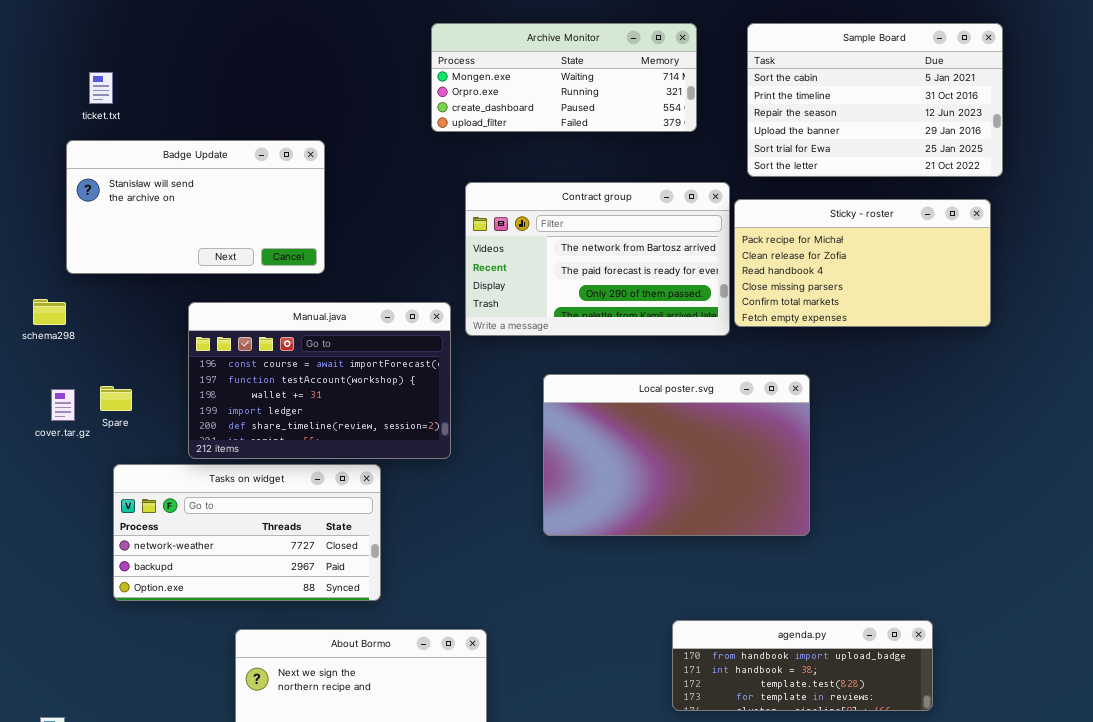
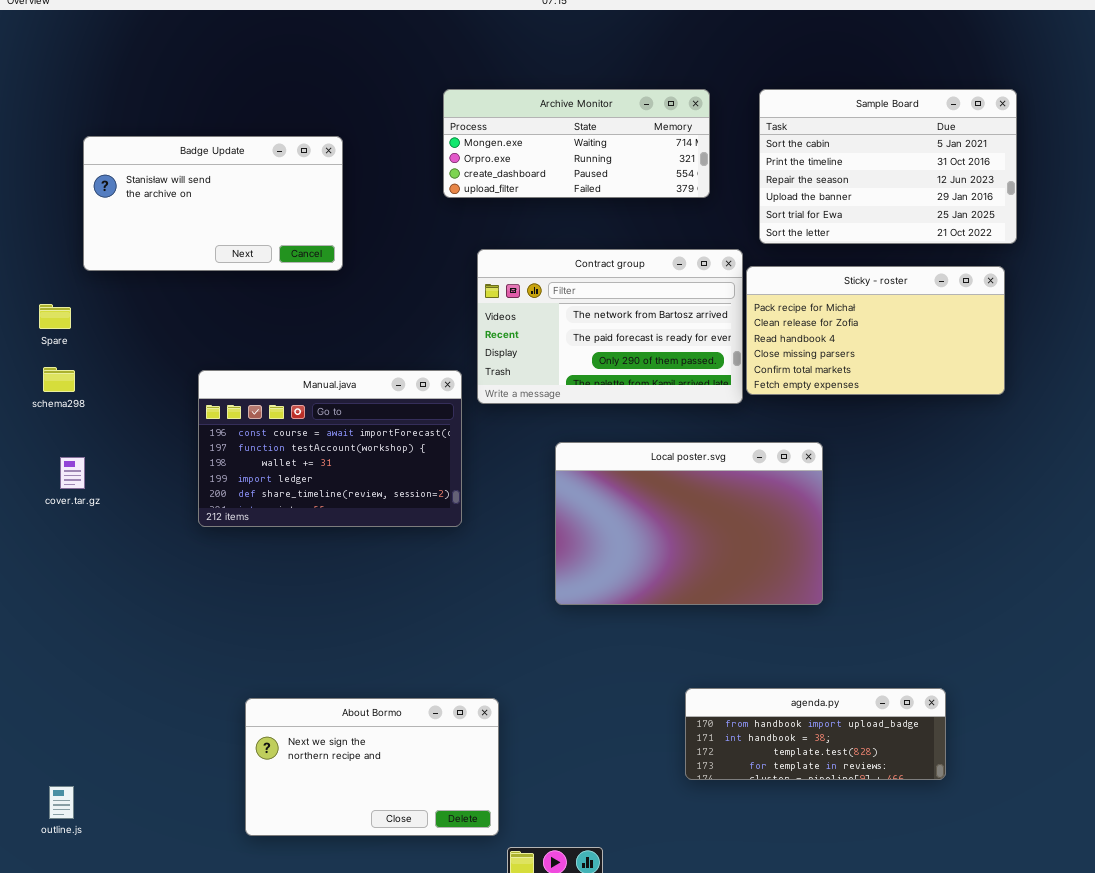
Badge Update: [66,140,325,274] -> [83,136,343,271], moved
Spare: [100,386,132,411] -> [39,304,71,329], moved
Tasks on widget: [113,464,381,601] -> none, closed

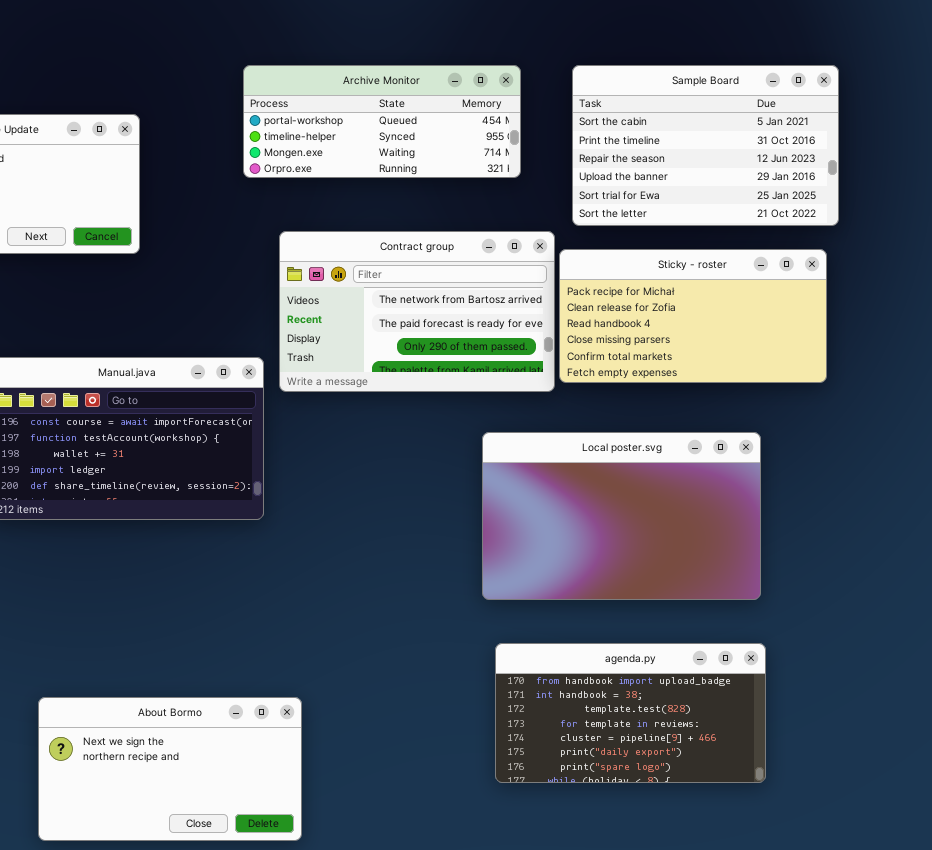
Archive Monitor: [443,89,710,198] -> [243,65,521,178], scrolled up 2 rows
Local poster.svg: [555,442,823,605] -> [482,432,761,600], moved
agenda.py: [685,688,946,780] -> [495,643,766,783], resized

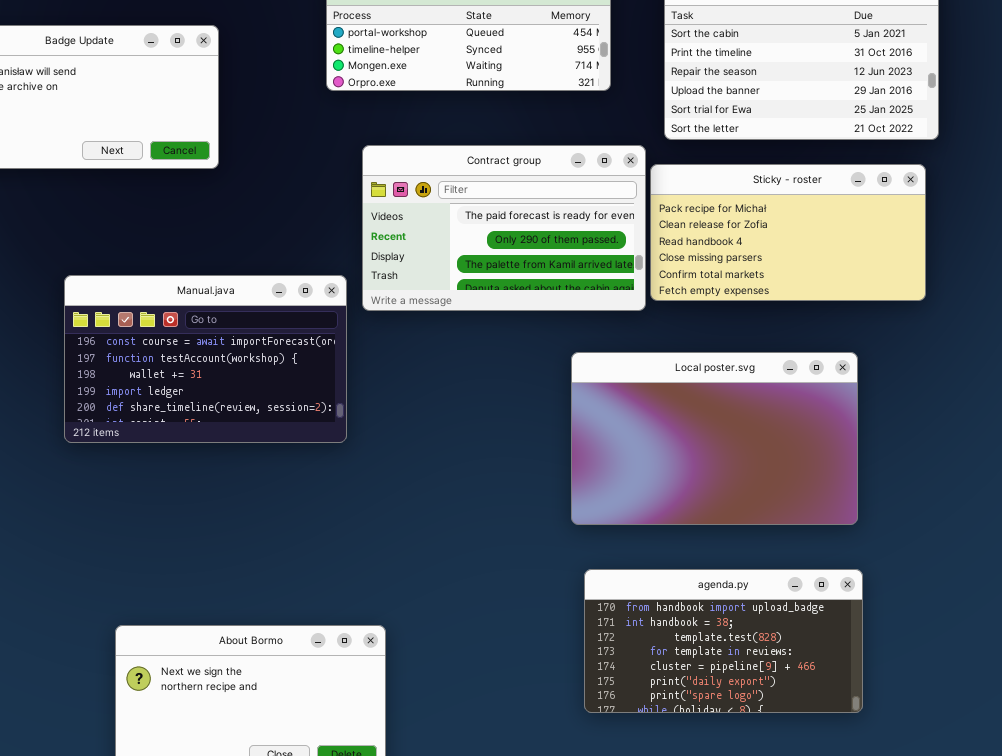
Contract group: [279,231,555,392] -> [362,145,646,311], scrolled down 1 row

